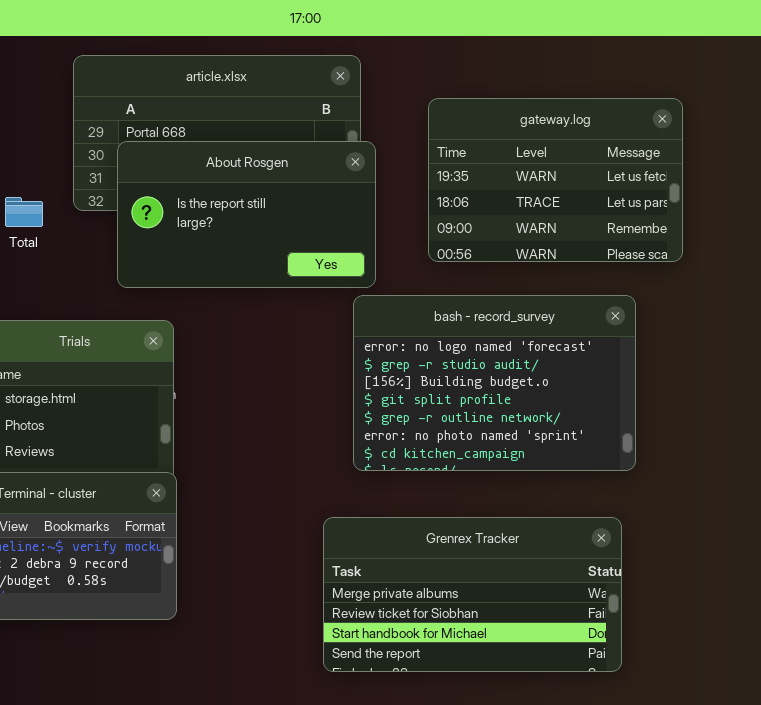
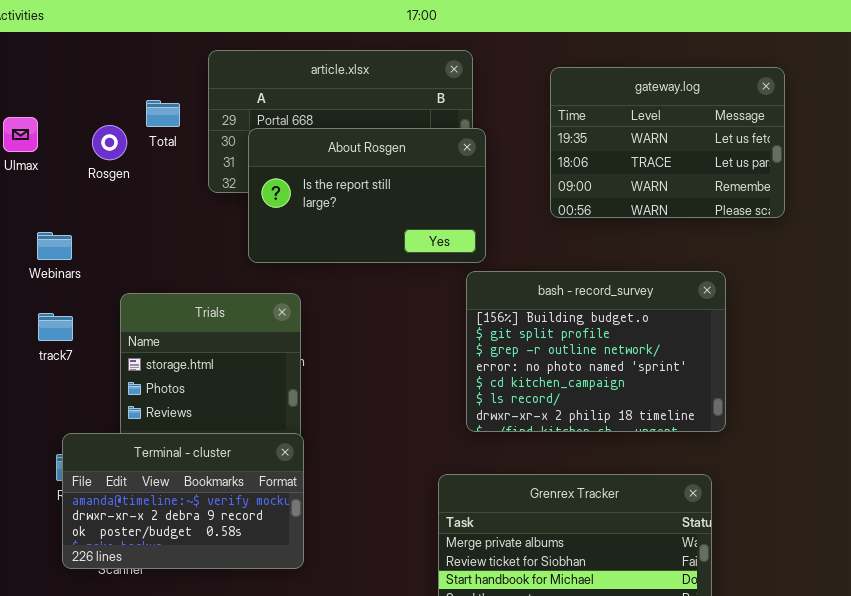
gateway.log: [428,98,683,262] -> [550,67,785,218], moved
Total: [5,197,43,227] -> [146,100,180,127], moved
bash - record_survey: [353,295,636,471] -> [466,271,726,432], scrolled down 2 rows

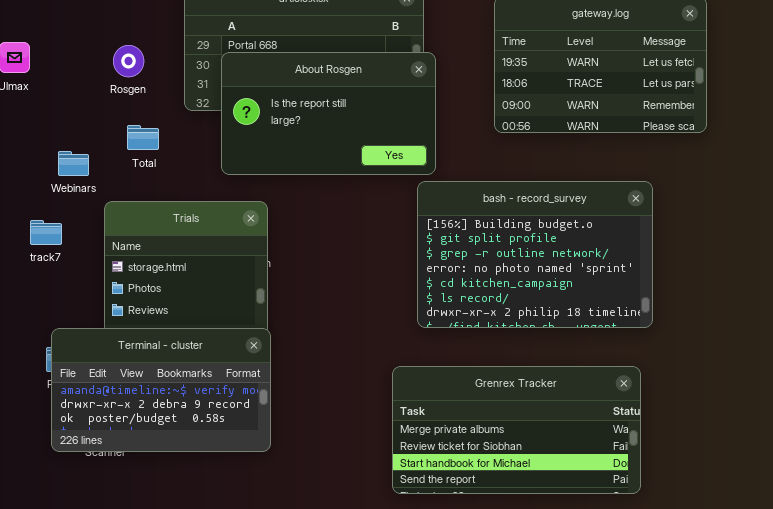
Total: [146,100,180,127] -> [127,125,159,150], moved
Rosgen: [92,125,127,160] -> [113,45,144,77], moved
Webinars: [37,232,72,260] -> [58,151,89,176], moved

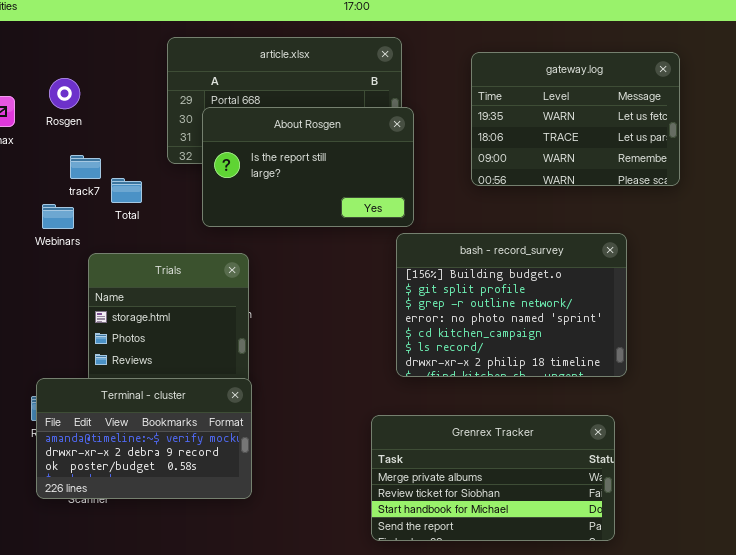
Rosgen: [113,45,144,77] -> [49,78,80,109], moved
track7: [30,220,62,245] -> [70,155,101,179], moved

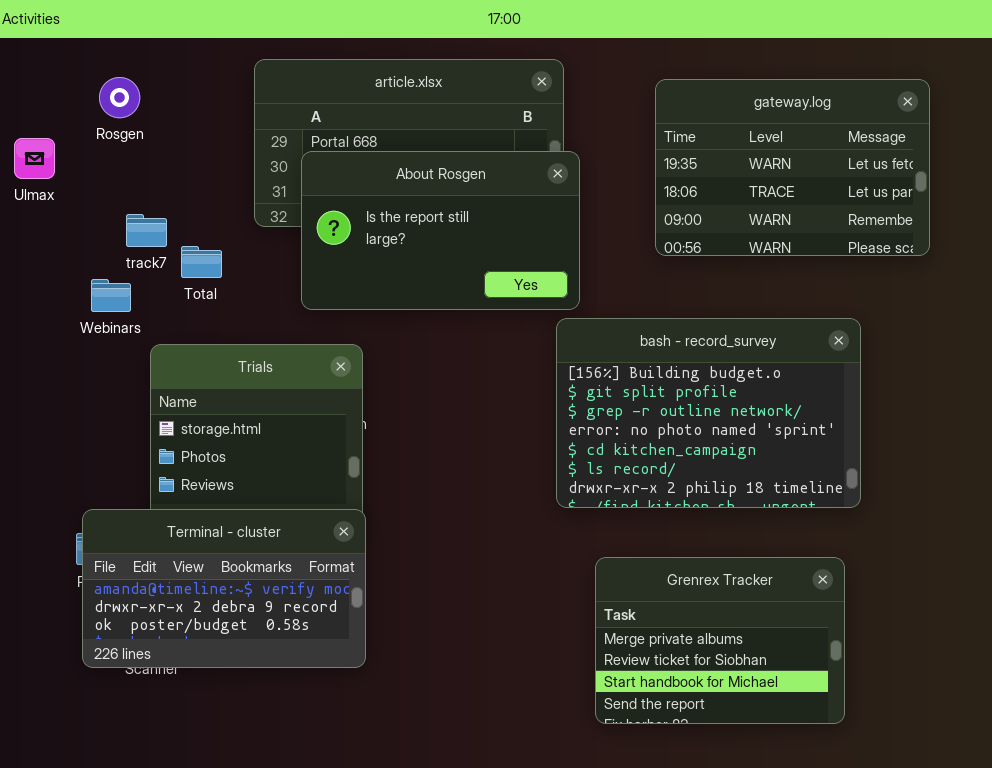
Rosgen: [49,78,80,109] -> [99,77,140,118], moved
Grenrex Tracker: [371,415,615,541] -> [595,557,845,724], resized

